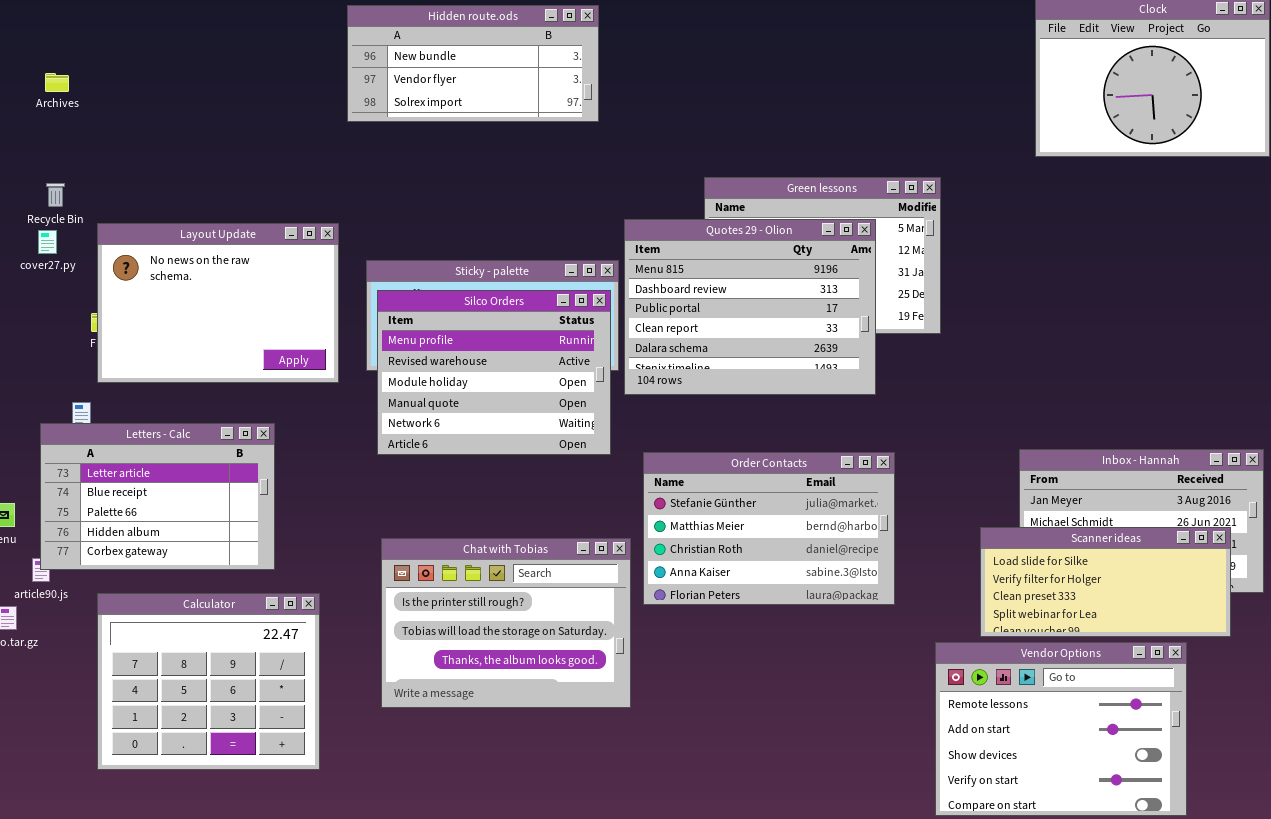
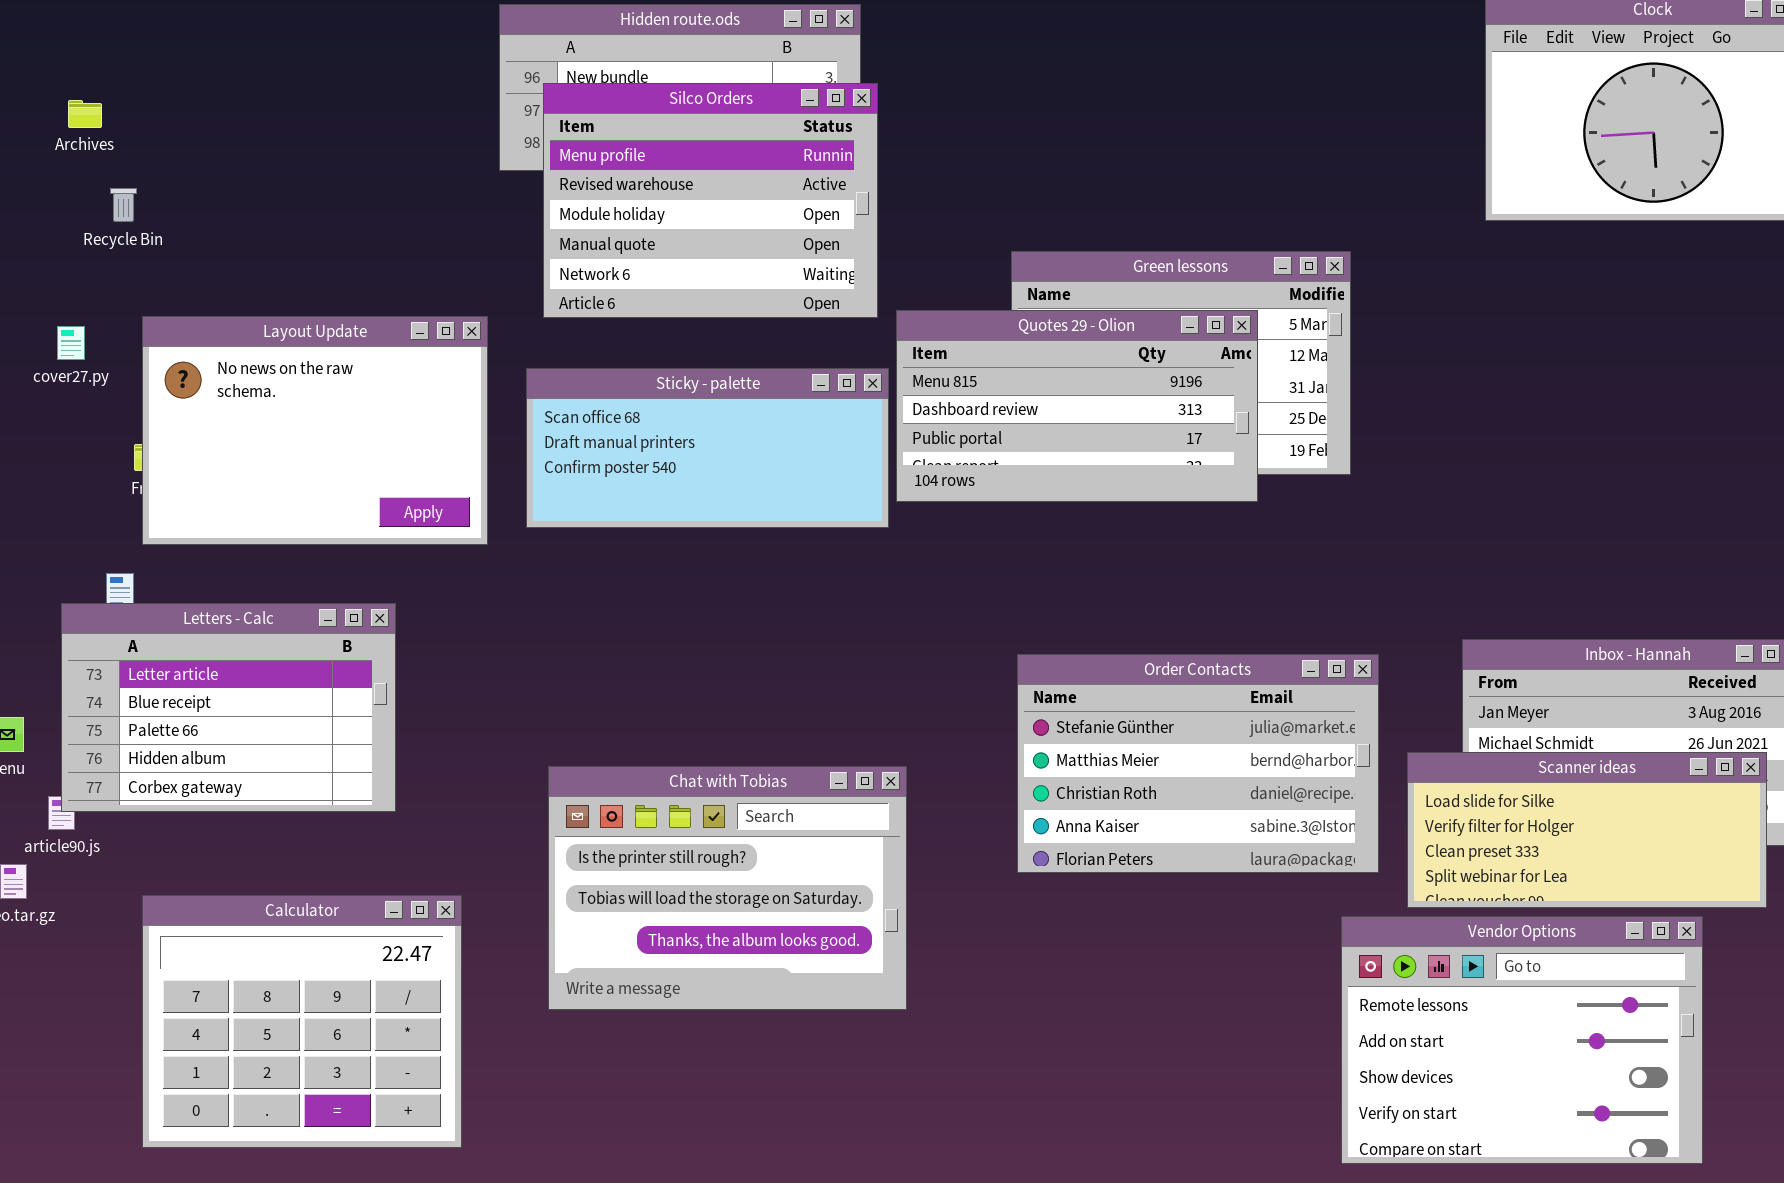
Recycle Bin: [46,183,65,207] -> [110,188,137,222], moved
Quotes 29 - Olion: [624,219,876,395] -> [896,310,1258,502], resized
Silco Orders: [377,290,611,455] -> [543,83,878,318], moved
Order Contacts: [643,452,895,605] -> [1017,654,1379,873], moved
Calculator: [97,593,320,770] -> [142,895,462,1148], moved

